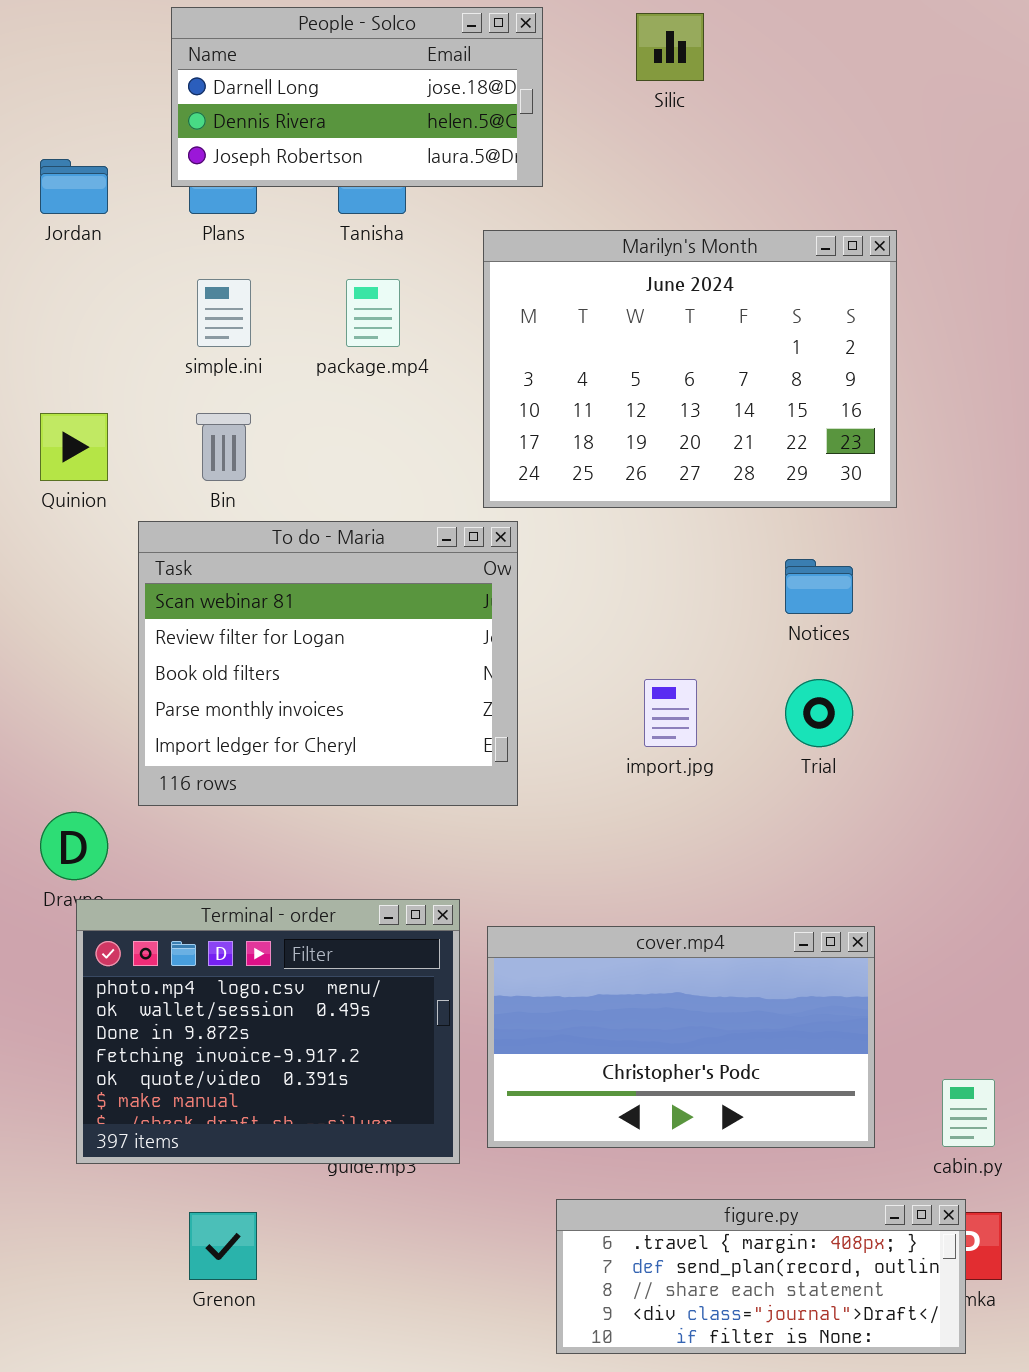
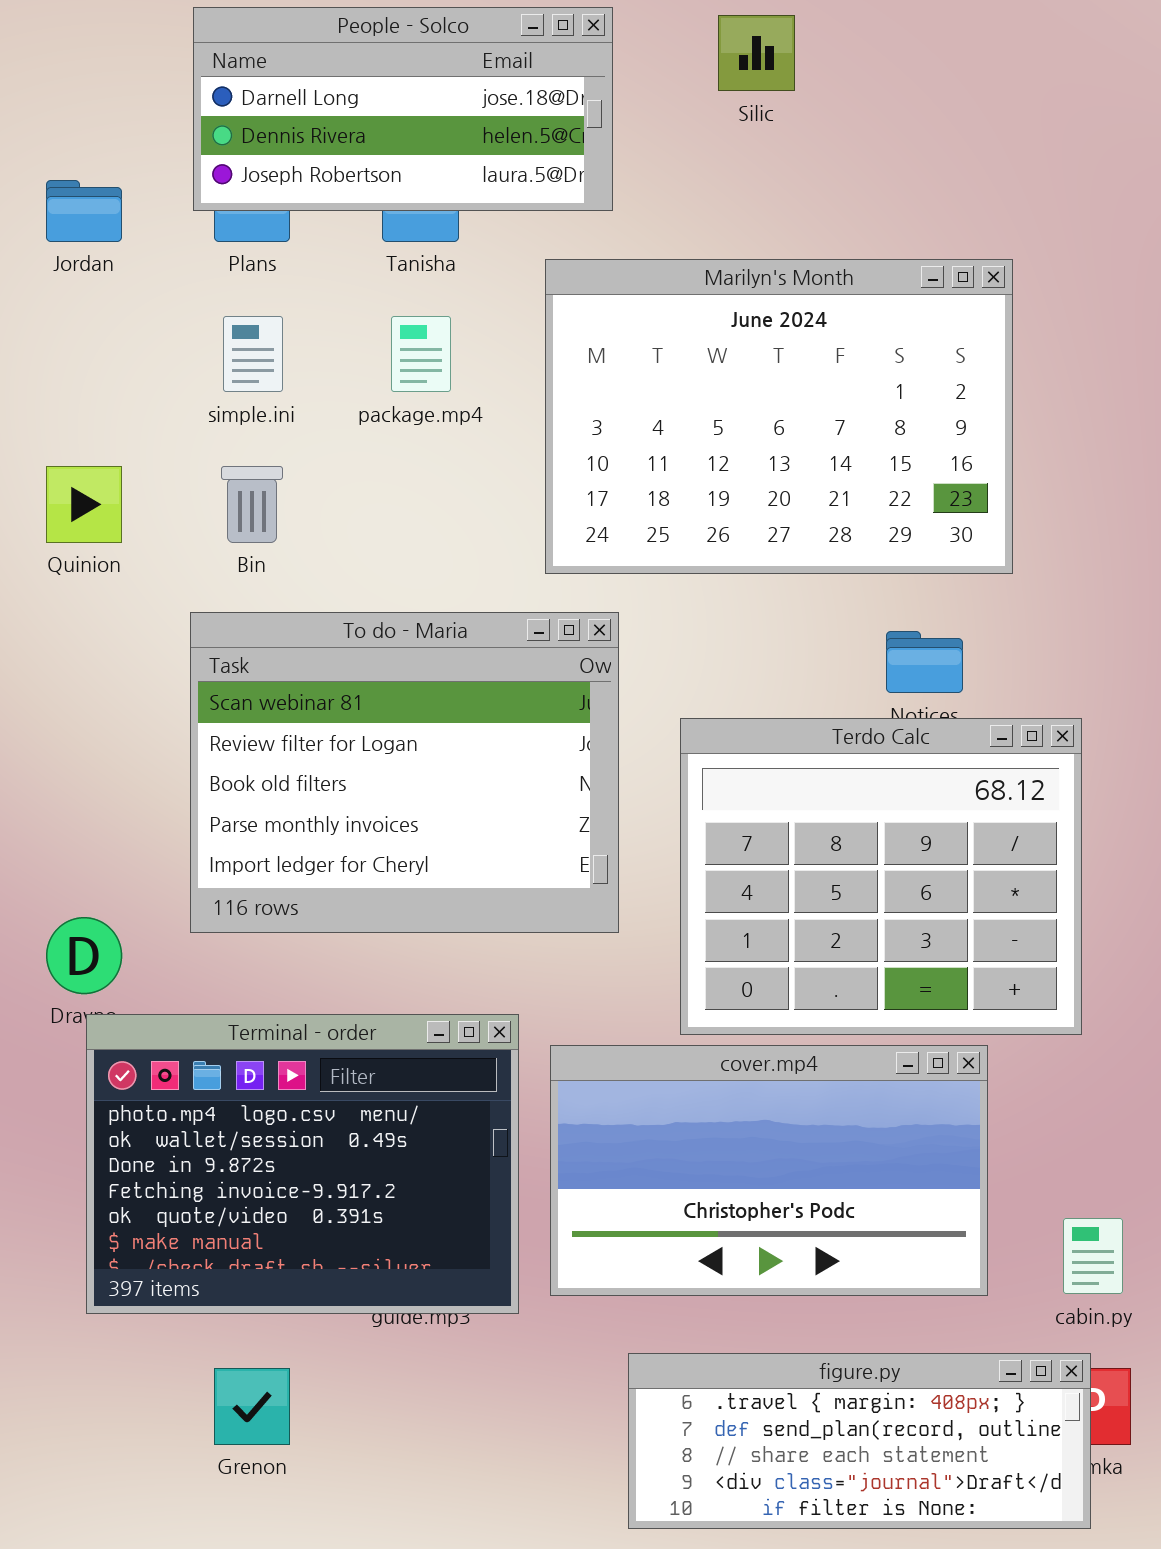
To do - Maria: [138,521,518,806] -> [190,612,619,933], moved
Terdo Calc: none -> [680,718,1082,1035], opened

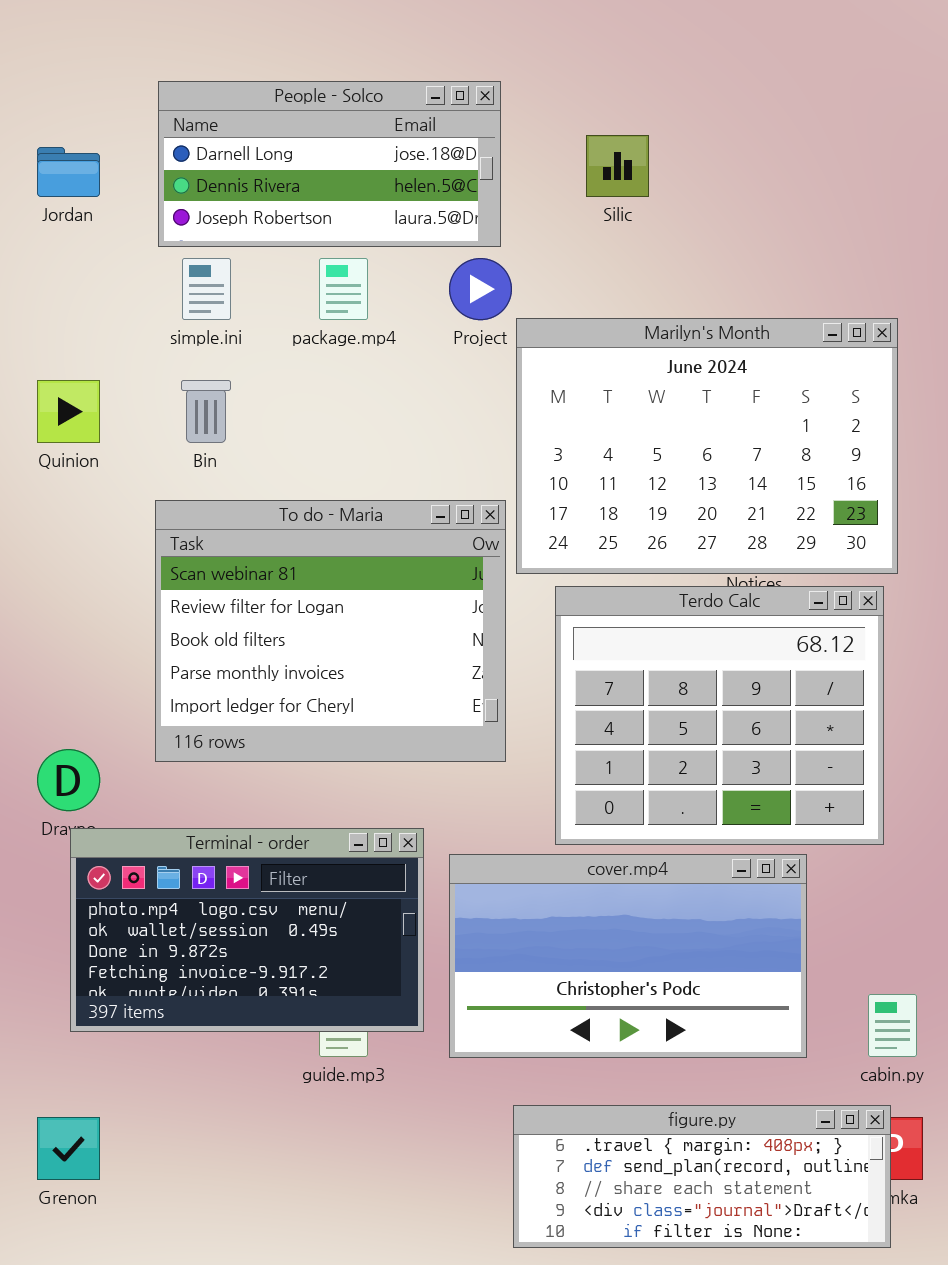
People - Solco: [193,7,613,211] -> [158,81,501,247], moved
Silic: [718,15,795,91] -> [586,135,649,197], moved
Marilyn's Month: [545,259,1013,574] -> [516,318,898,574], moved
Terminal - order: [86,1014,519,1314] -> [70,828,424,1032], resized
Grenon: [214,1368,290,1445] -> [37,1117,100,1180], moved

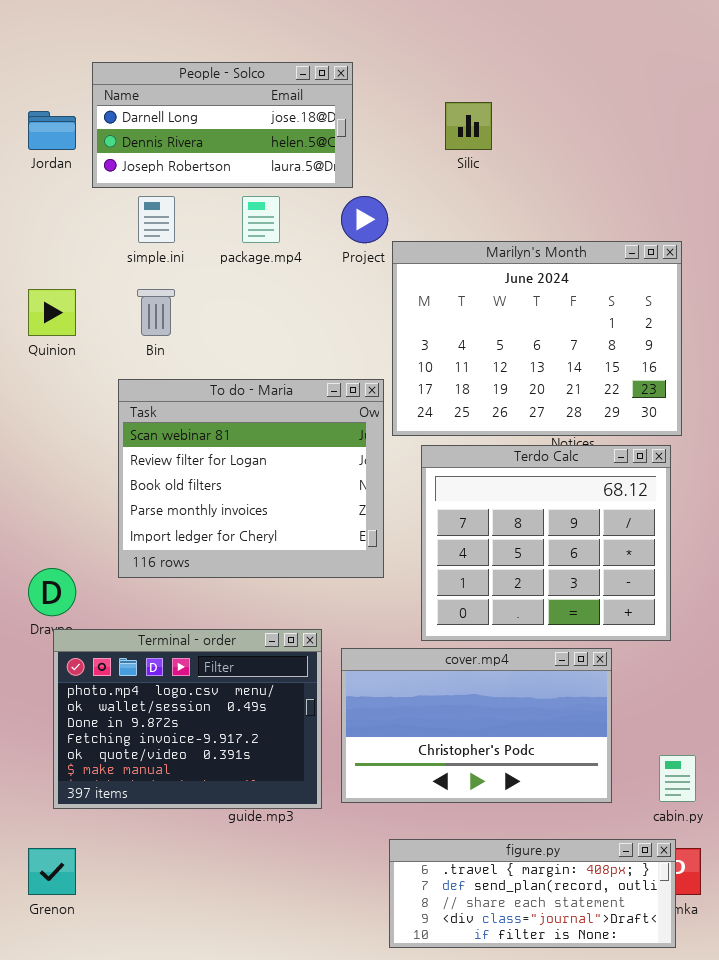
People - Solco: [158,81,501,247] -> [92,62,353,188], moved
Terminal - order: [70,828,424,1032] -> [53,629,322,809], resized

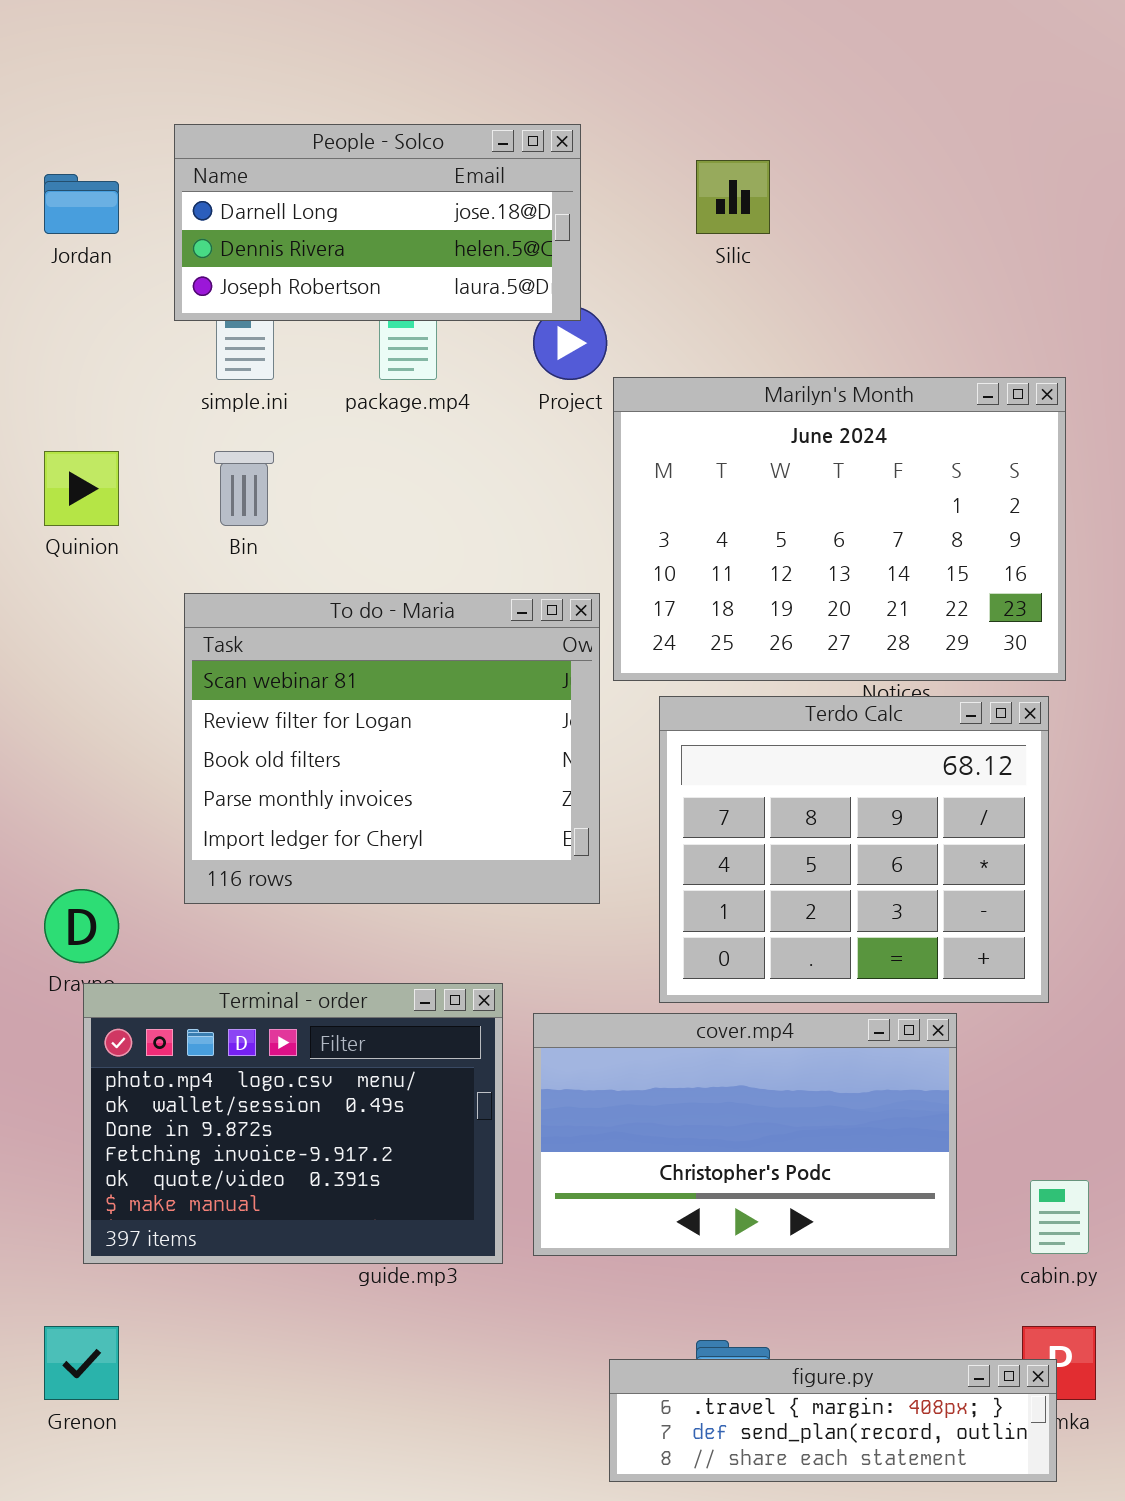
People - Solco: [92,62,353,188] -> [174,124,581,321], moved
figure.py: [389,839,676,948] -> [609,1359,1057,1482], resized

